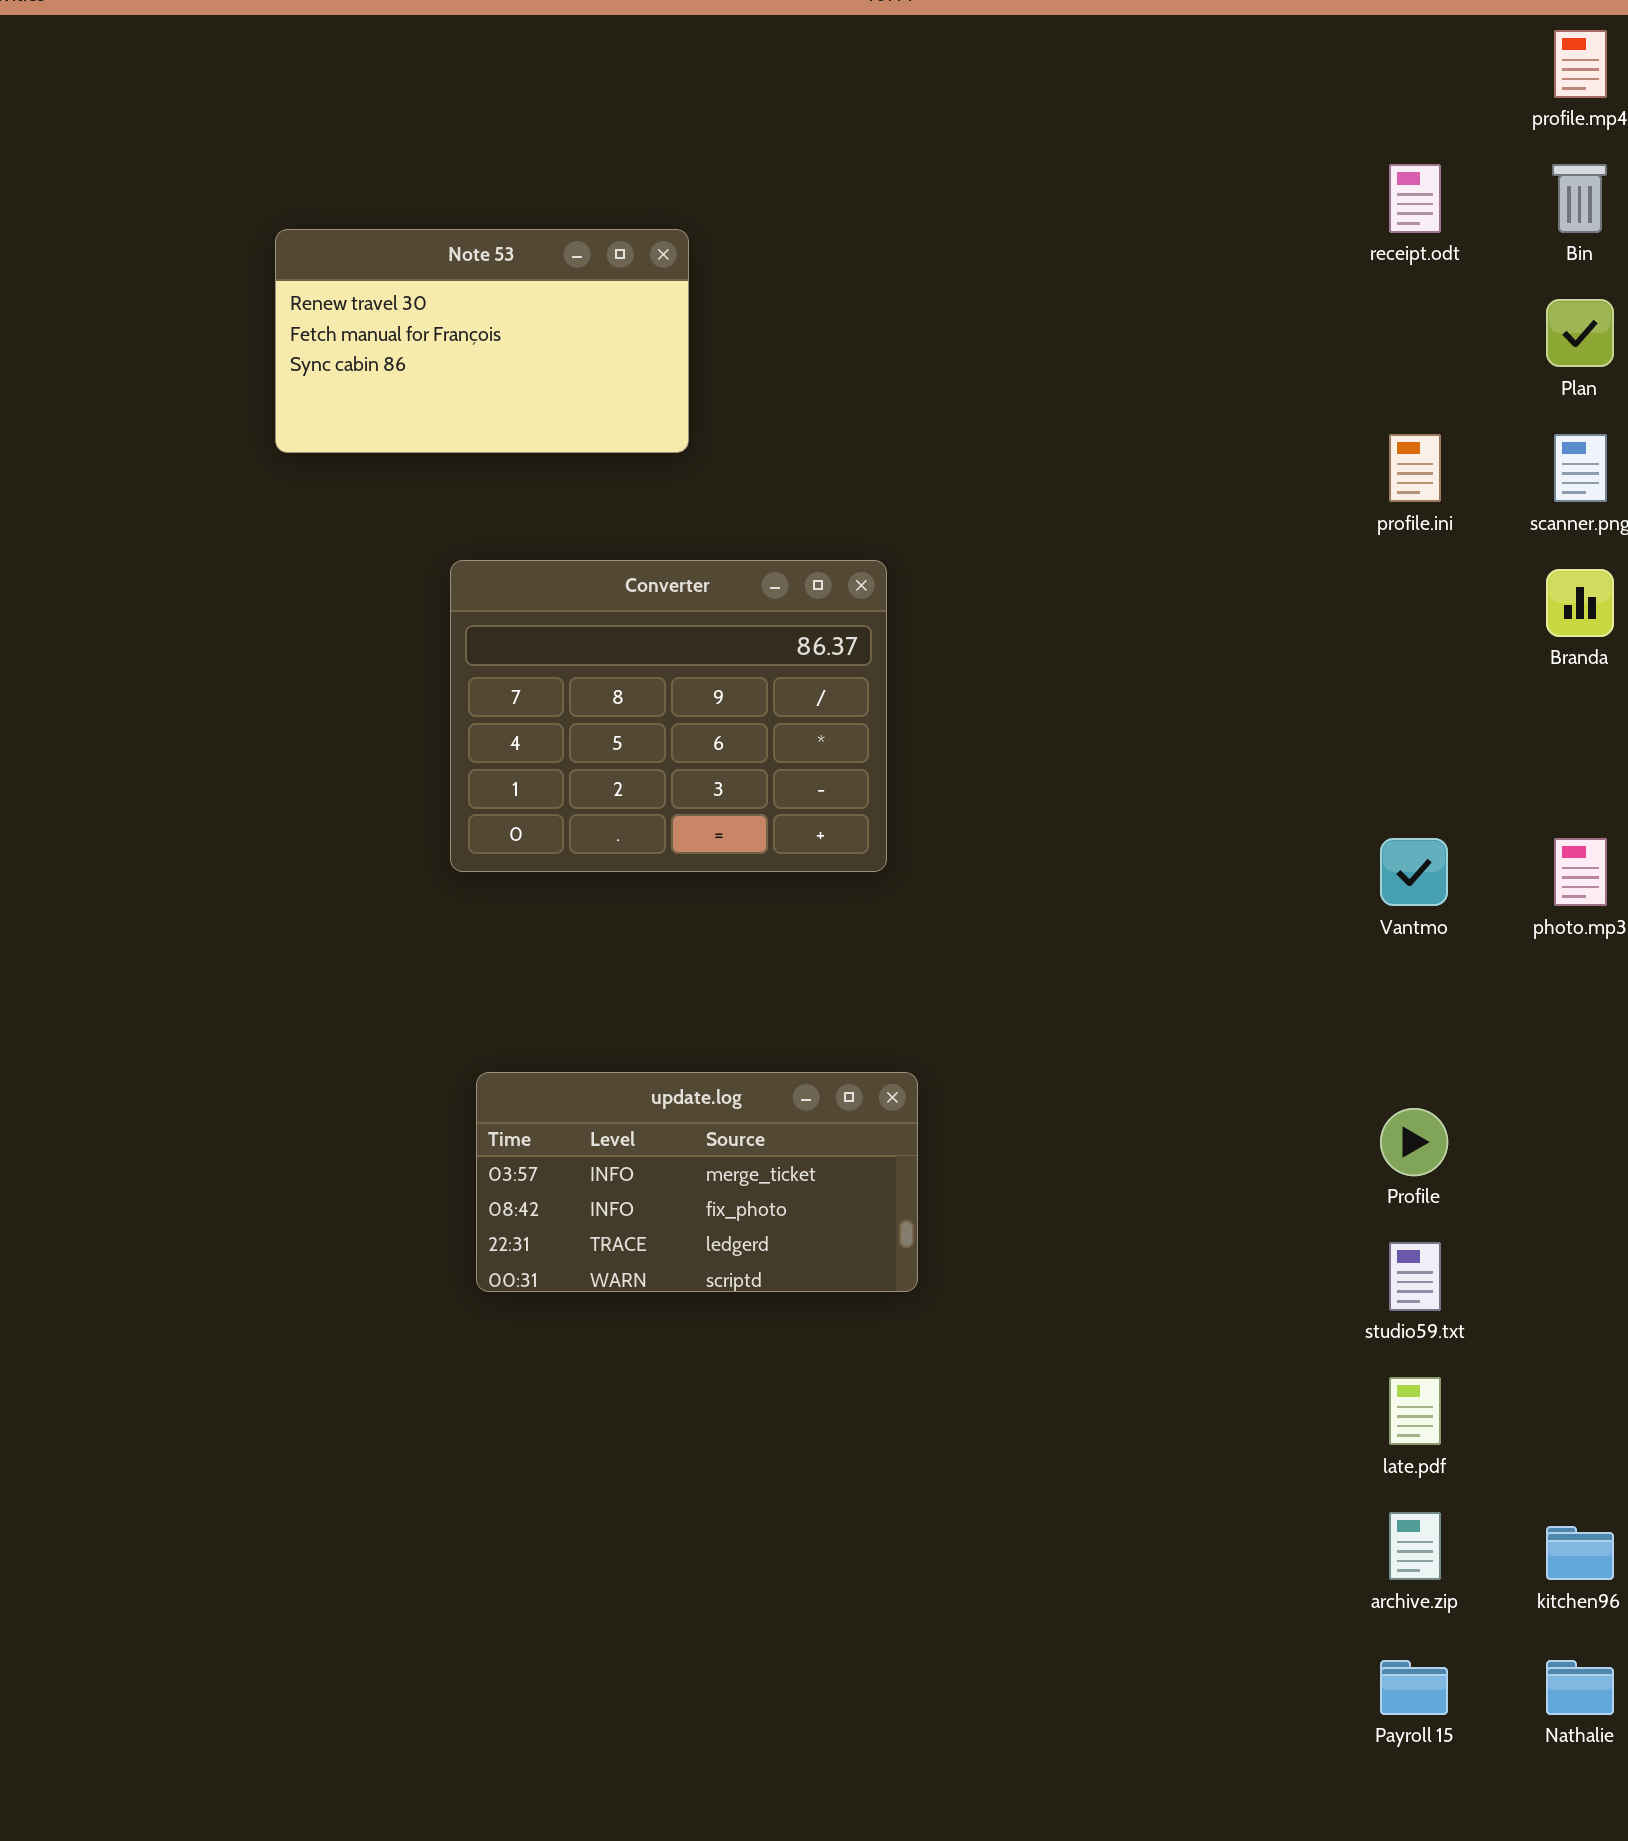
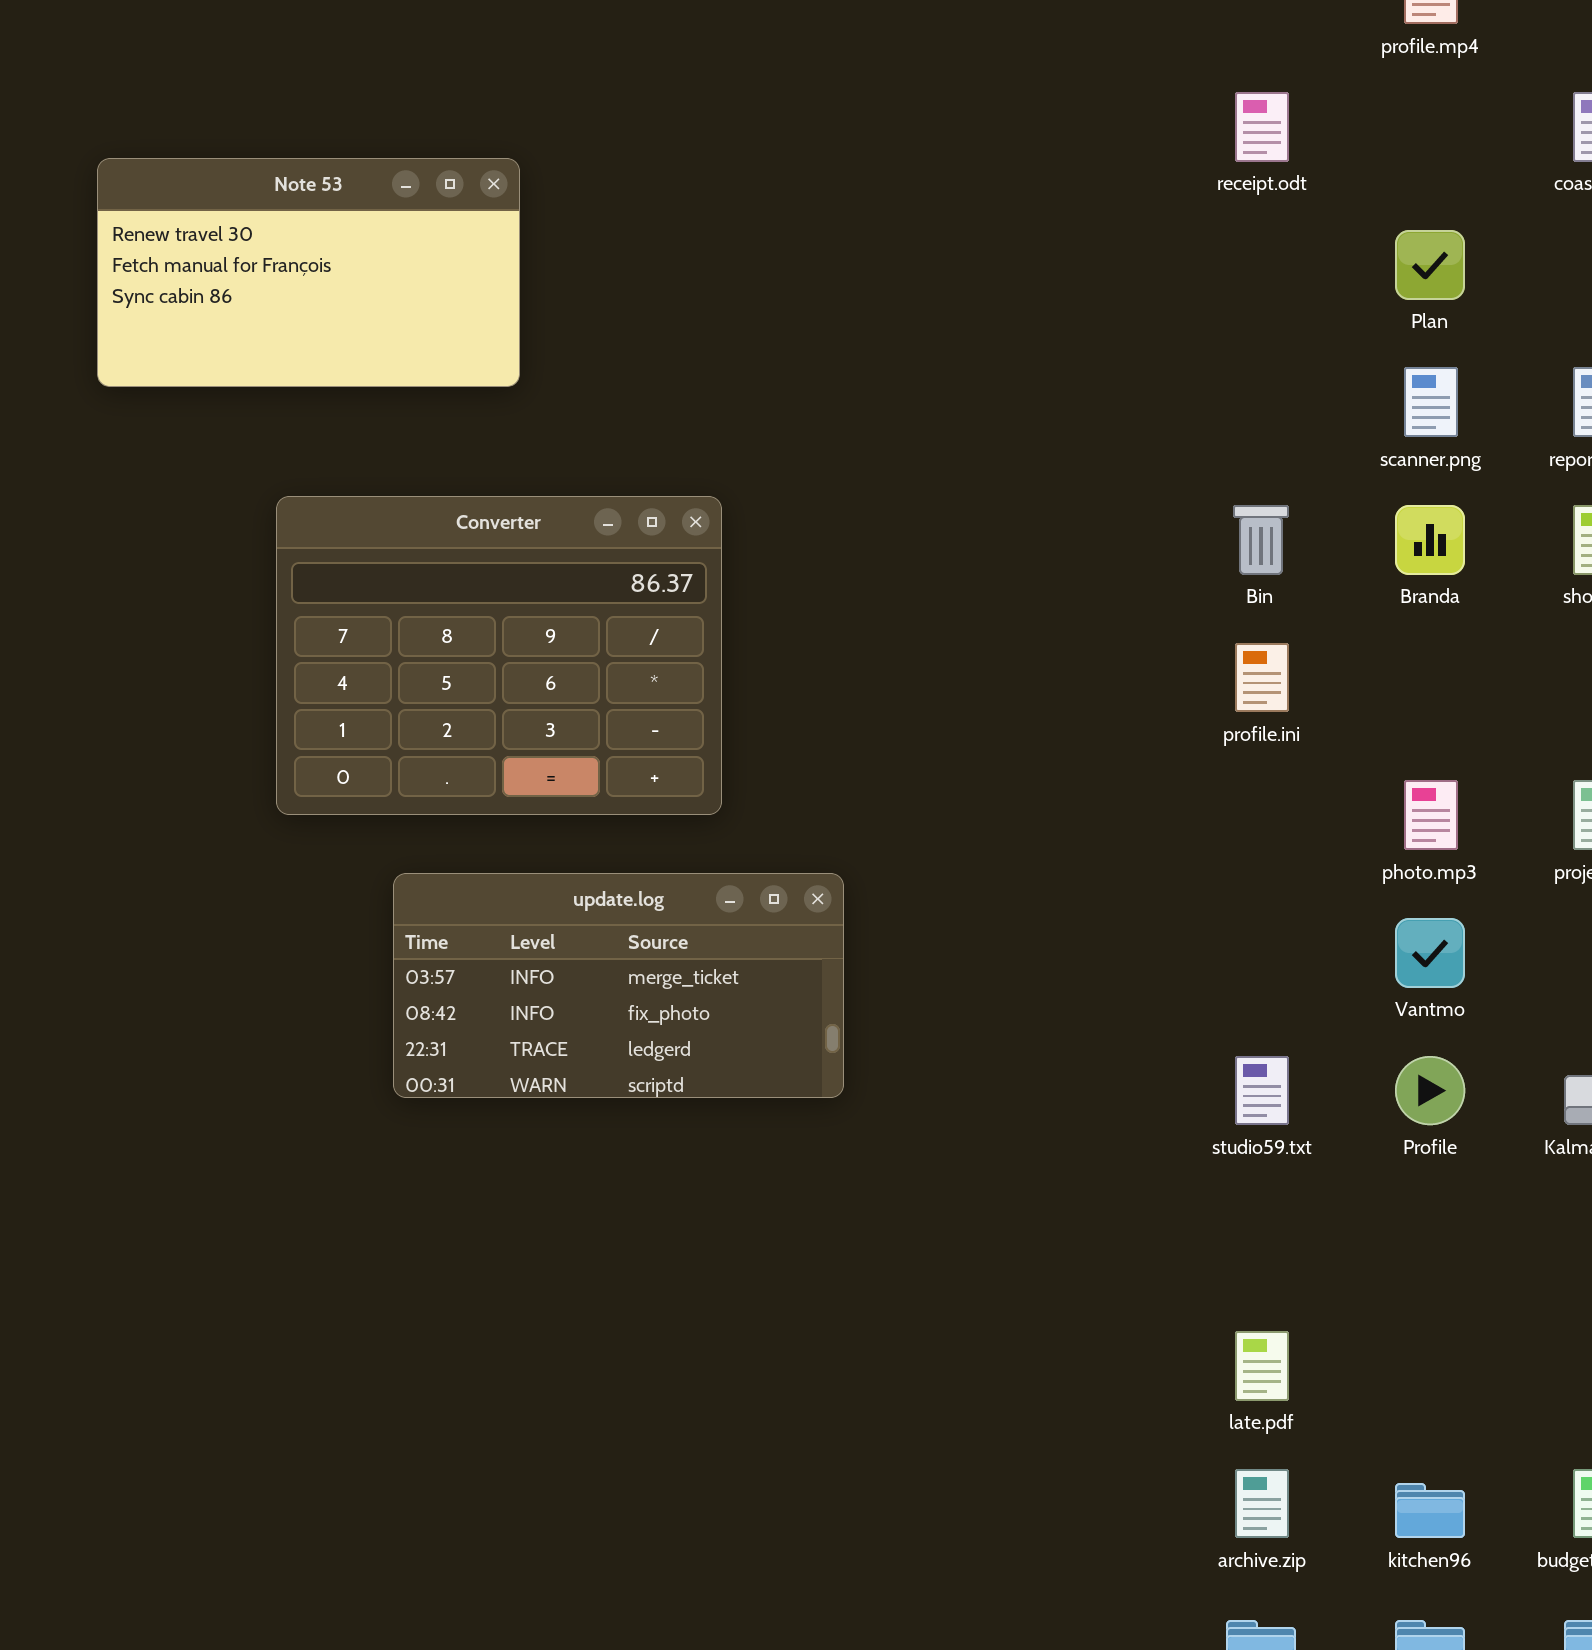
Bin: [1552,164,1607,233] -> [1233,505,1289,575], moved
profile.ini: [1389,434,1441,502] -> [1235,643,1289,712], moved
Vantmo: [1380,838,1448,906] -> [1395,918,1465,988], moved
update.log: [476,1072,918,1292] -> [393,873,844,1098], moved
Profile: [1380,1108,1448,1176] -> [1395,1056,1465,1125], moved
studio59.txt: [1389,1242,1441,1311] -> [1235,1056,1289,1125], moved

